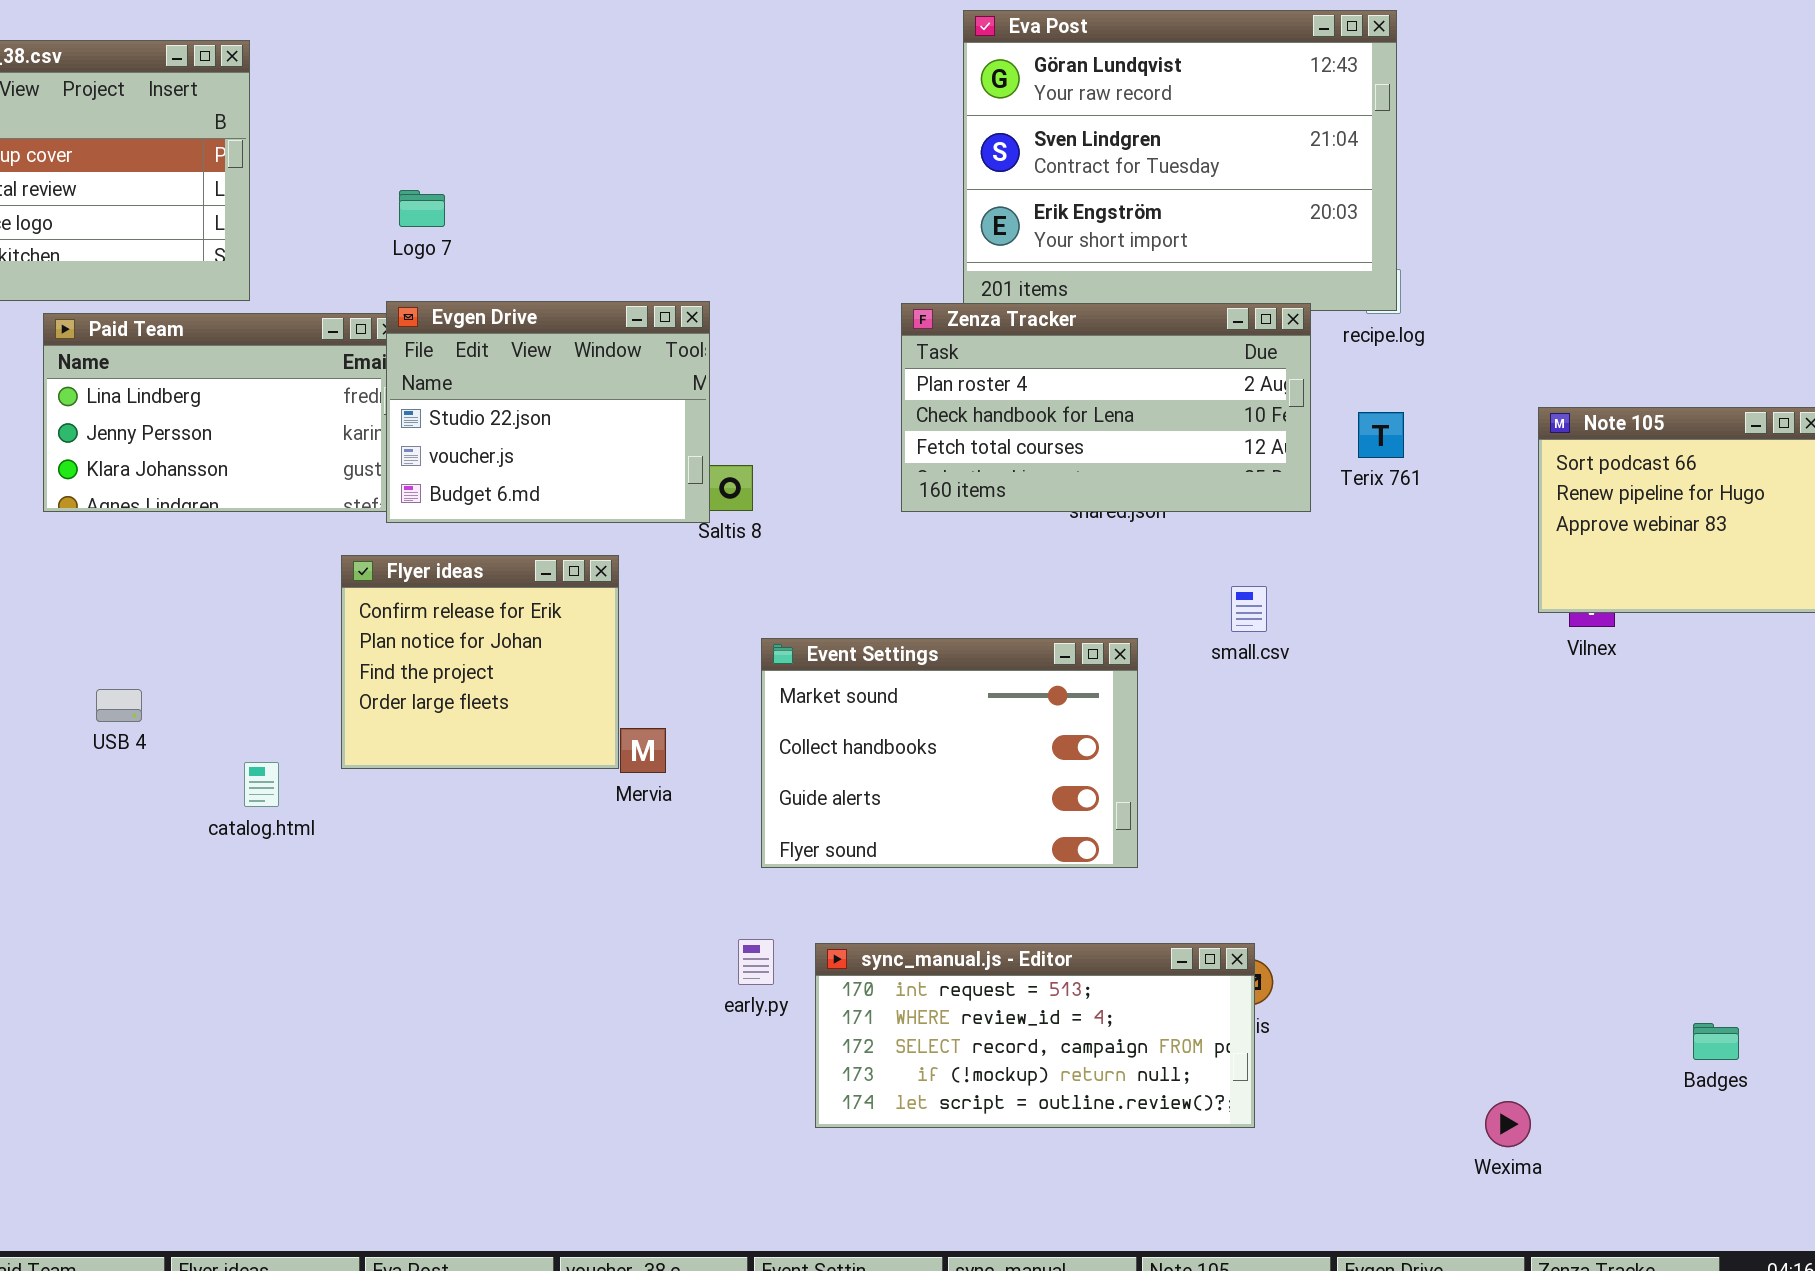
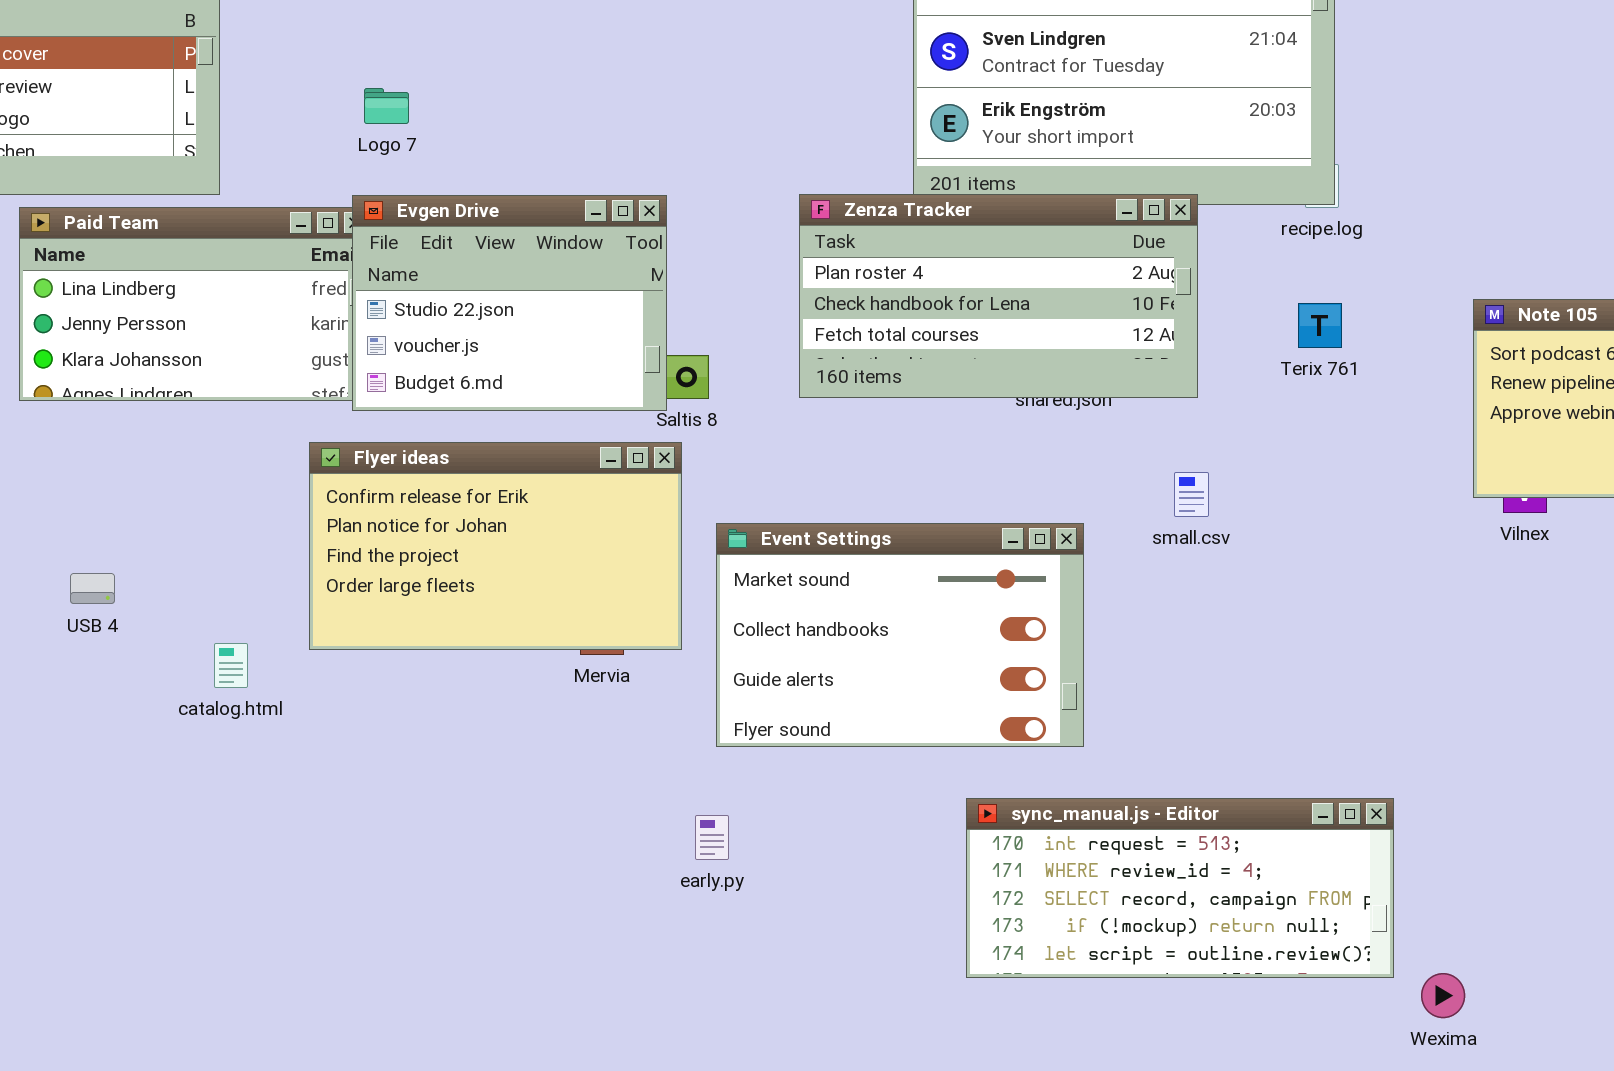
Zenza Tracker: [901,303,1311,512] -> [799,194,1198,398], moved
Flyer ideas: [341,555,619,769] -> [309,442,682,650], resized
sync_manual.js - Editor: [815,943,1255,1128] -> [966,798,1394,978], moved

